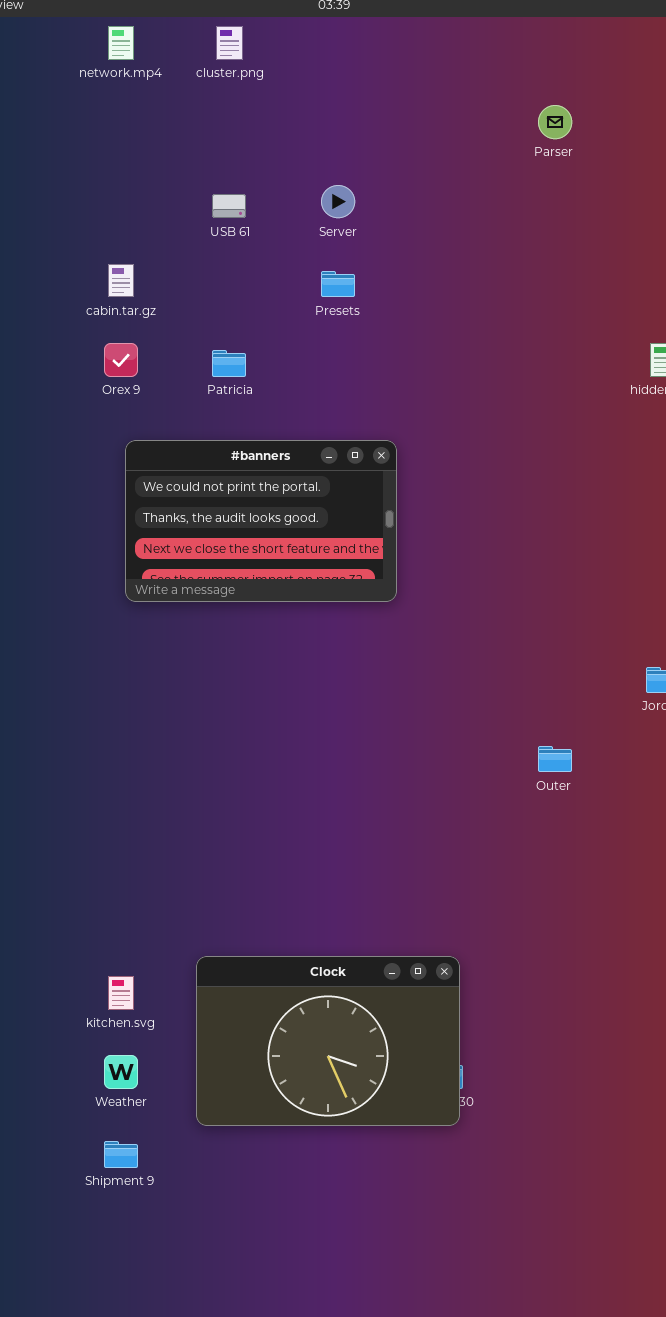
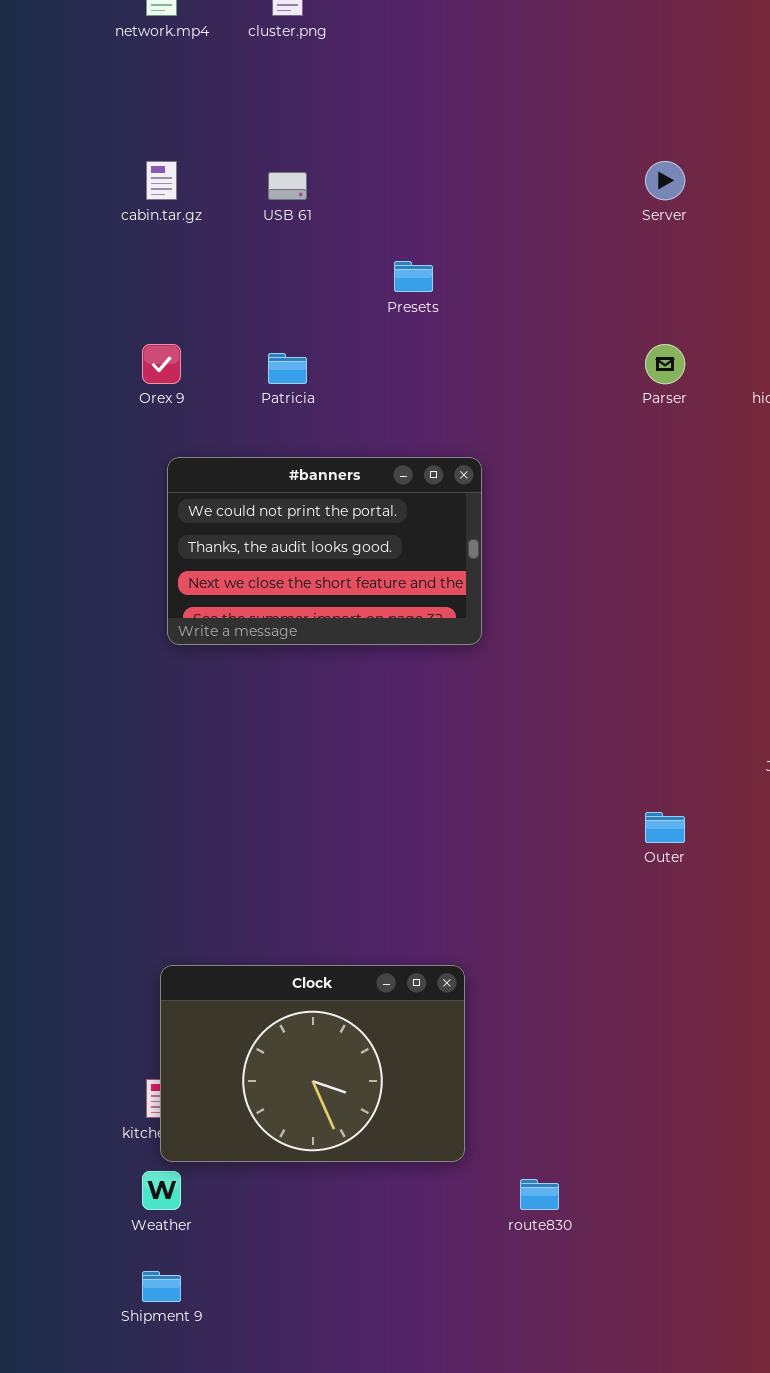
Parser: [538,105,572,139] -> [645,344,685,384], moved
Server: [321,185,355,218] -> [645,161,685,200], moved
cabin.tar.gz: [108,264,134,297] -> [146,161,177,200], moved
Clock: [196,956,460,1126] -> [160,965,465,1162], moved

